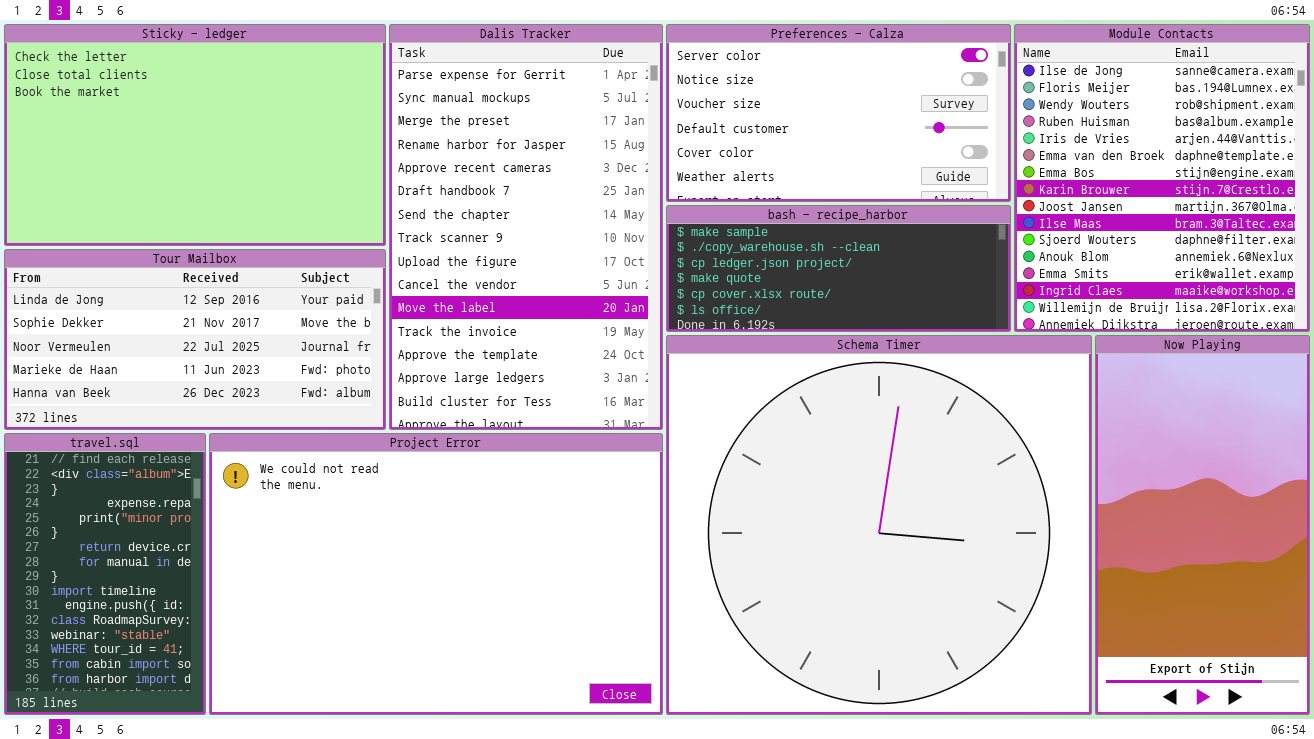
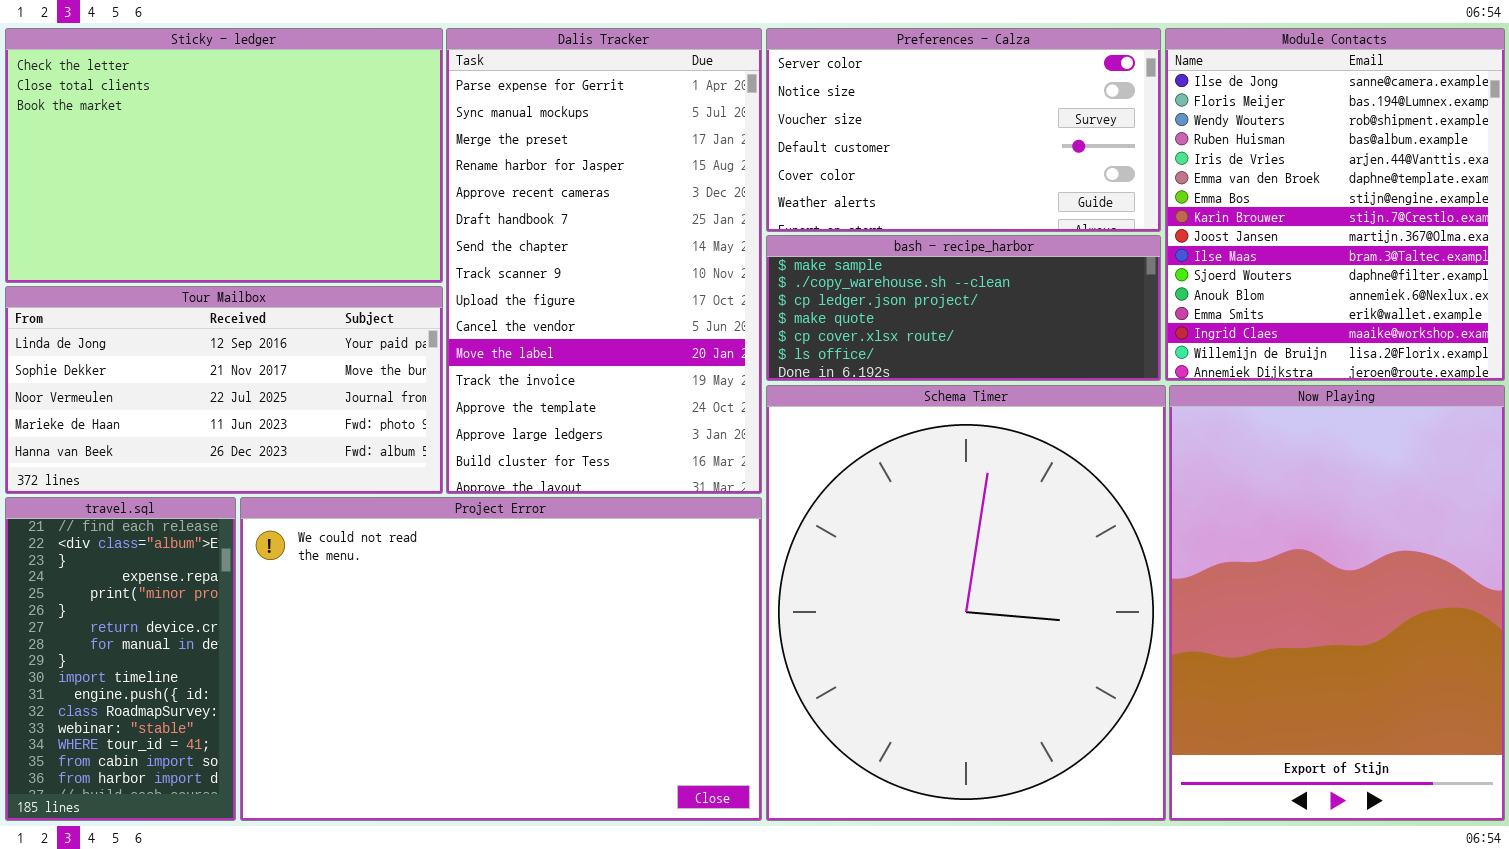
Schema Timer: [666,335,1092,715] -> [766,385,1166,821], resized
Now Playing: [1095,335,1310,715] -> [1169,385,1505,821], resized

